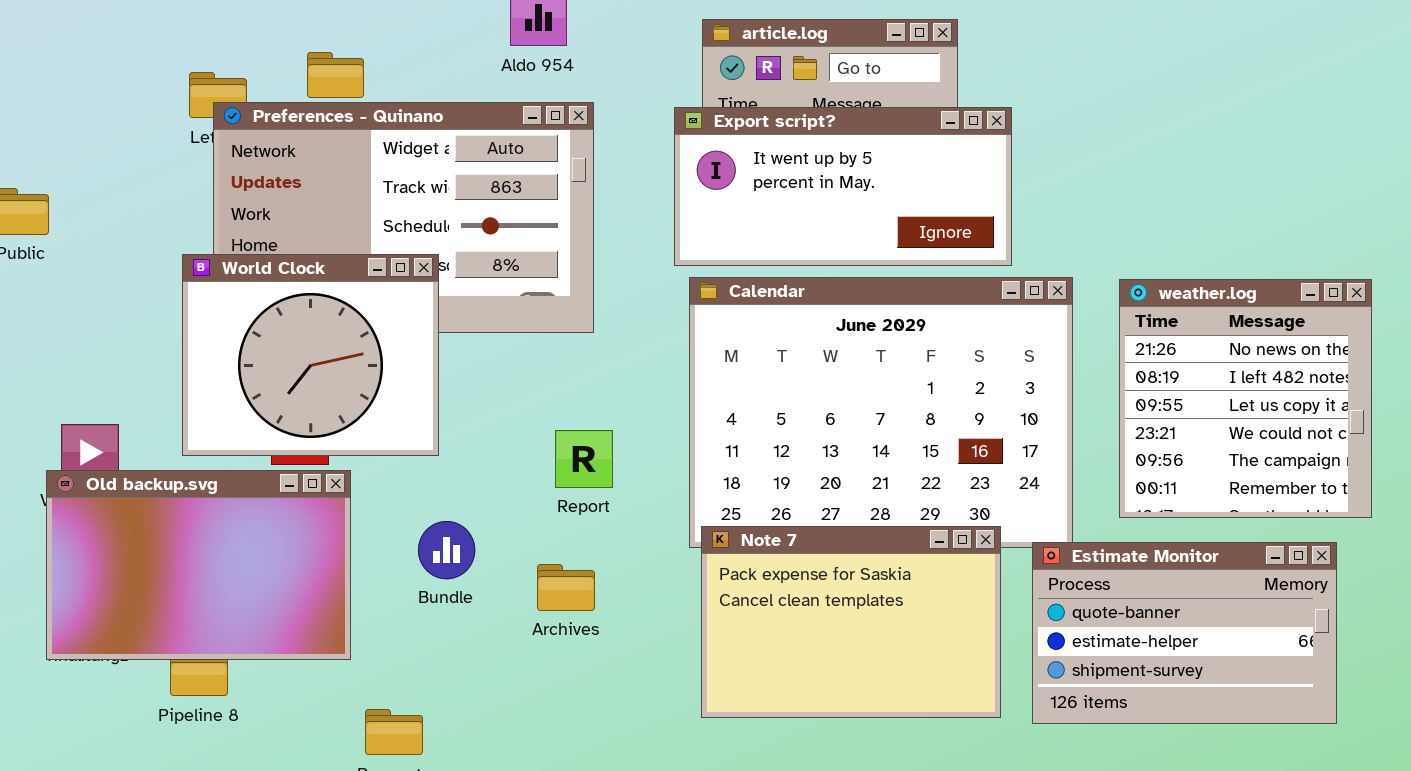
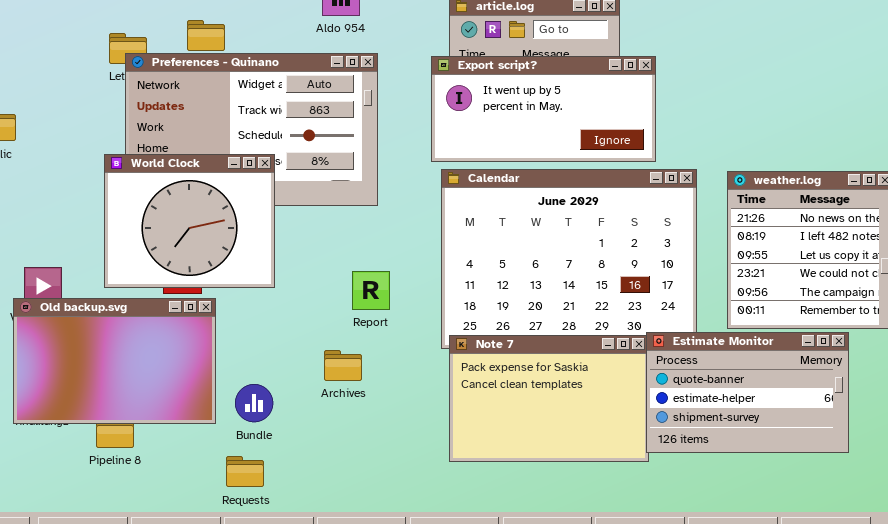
Bundle: [418,521,475,579] -> [235,384,273,422], moved
Estimate Monitor: [1032,542,1337,724] -> [646,332,849,453], moved
Archives: [537,564,595,611] -> [324,350,362,381], moved

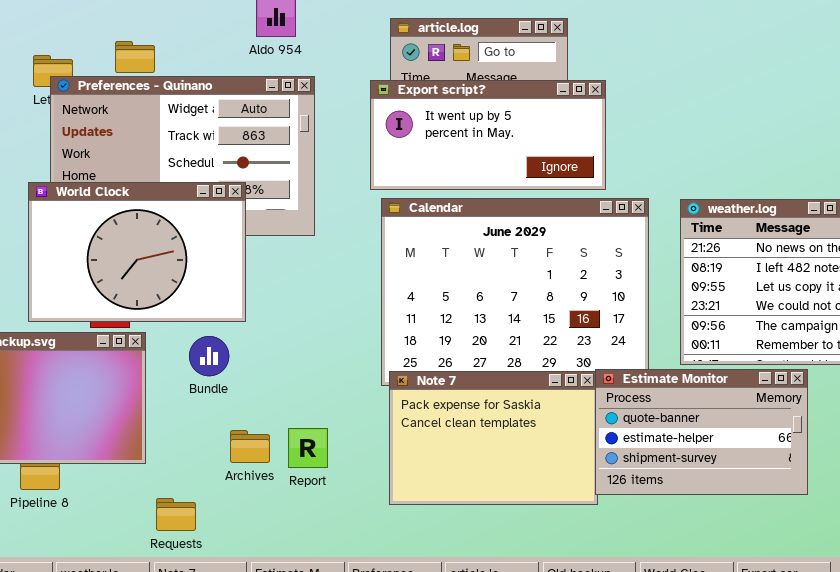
World Clock: [104,154,275,288] -> [28,182,246,322], resized
Report: [352,271,390,310] -> [288,428,328,468], moved
Archives: [324,350,362,381] -> [230,430,270,463], moved
Bundle: [235,384,273,422] -> [189,336,229,376], moved

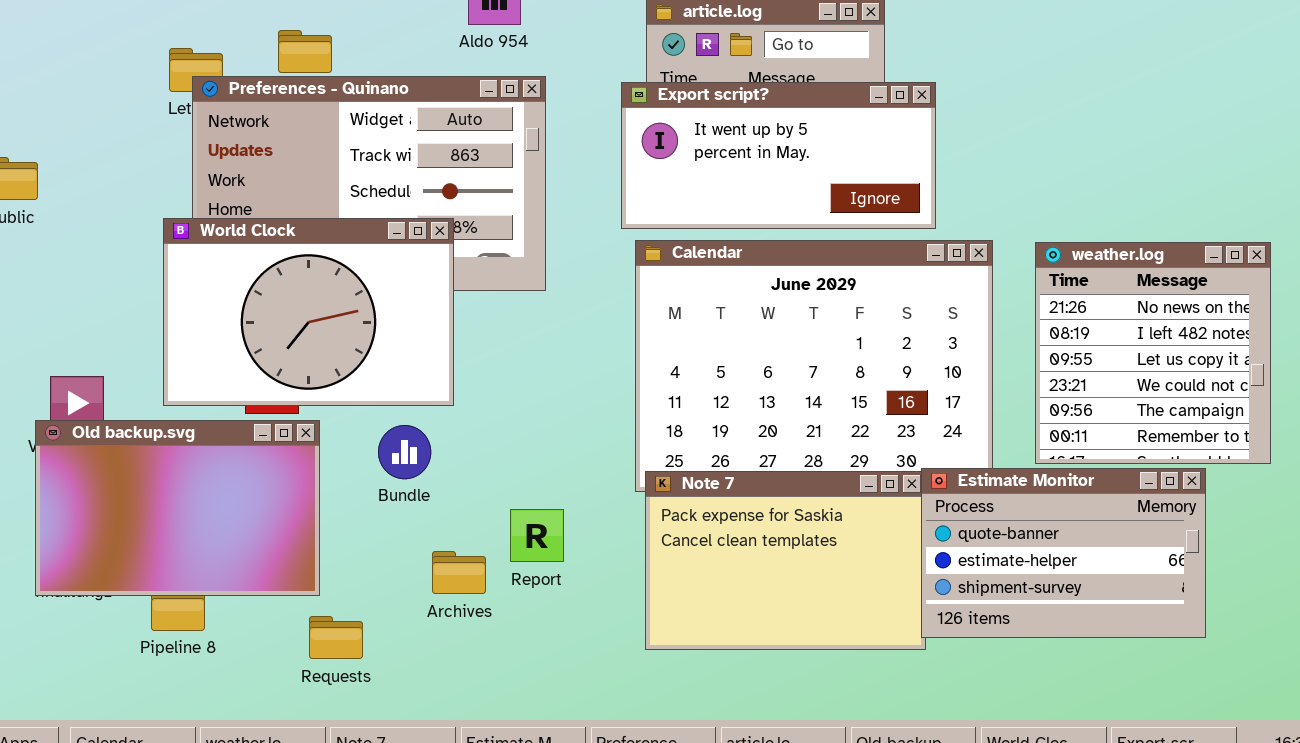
Report: [288,428,328,468] -> [510,509,564,562], moved
Requests: [156,498,196,531] -> [309,616,363,659], moved

